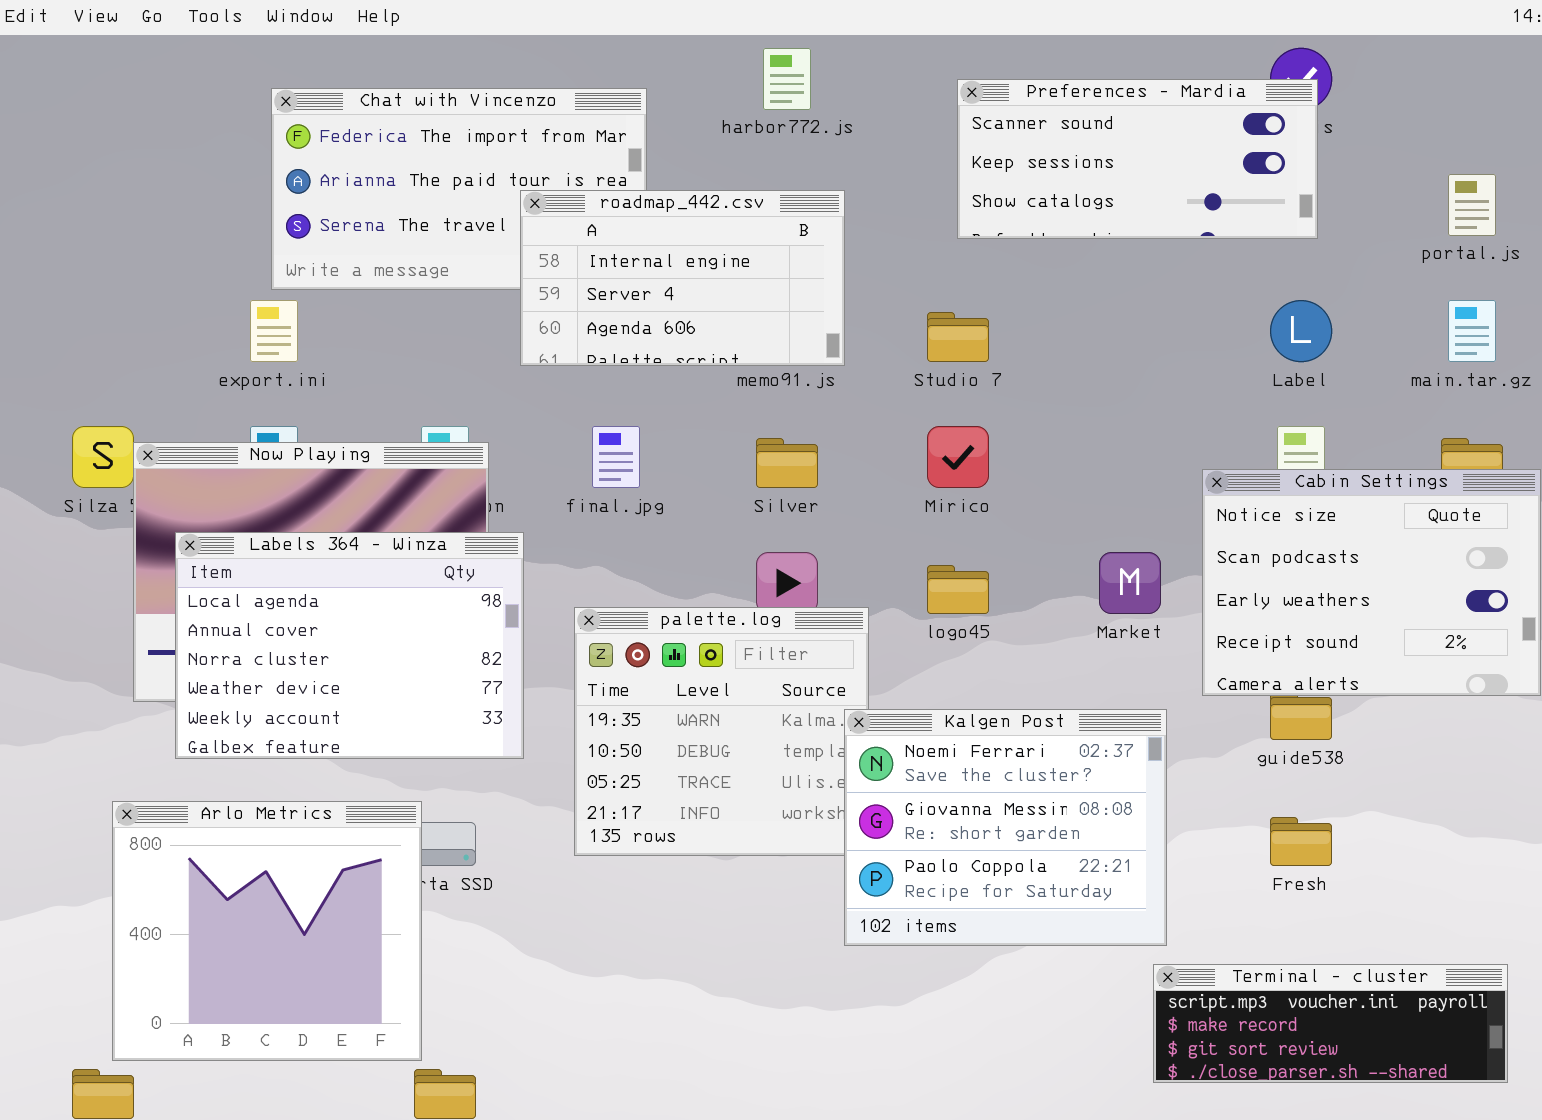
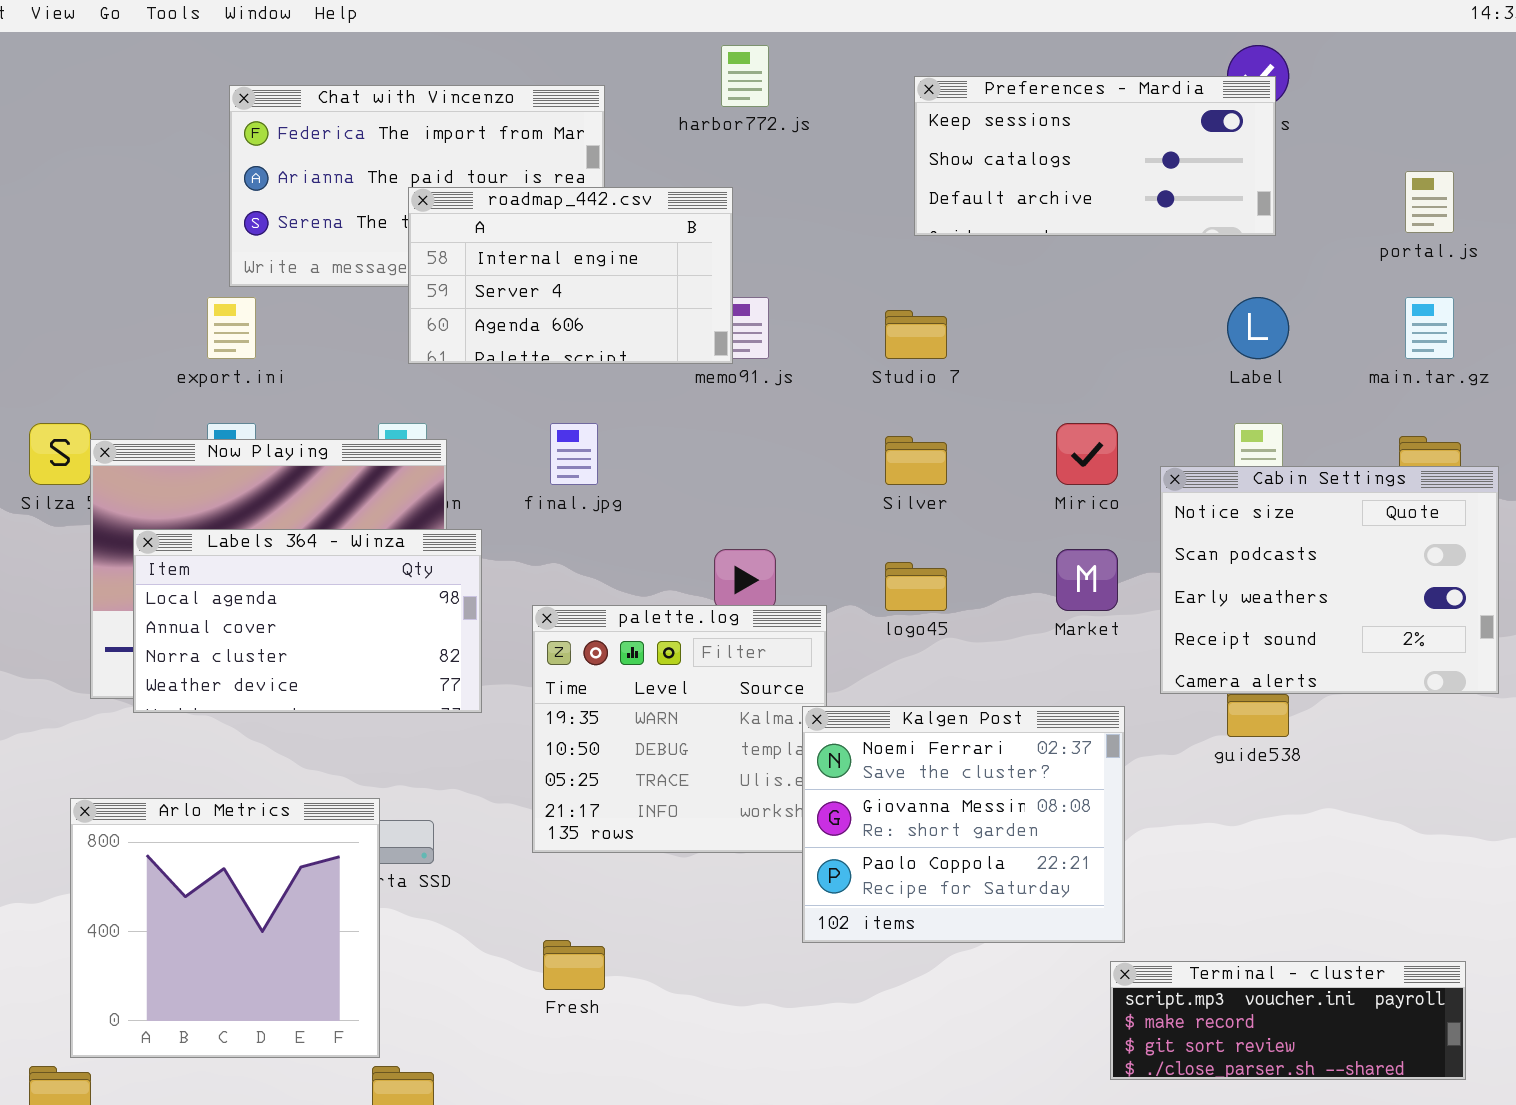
Preferences - Mardia: [957,79,1318,239] -> [914,76,1276,236], scrolled down 1 row
roadmap_442.csv: [520,190,845,366] -> [408,187,733,364], moved
Mirico: [927,426,989,488] -> [1056,423,1118,485], moved
Silver: [756,438,818,488] -> [885,436,947,485], moved
Labels 364 - Winza: [175,532,524,759] -> [133,529,482,713], resized
Fresh: [1270,817,1332,866] -> [543,940,605,990], moved

